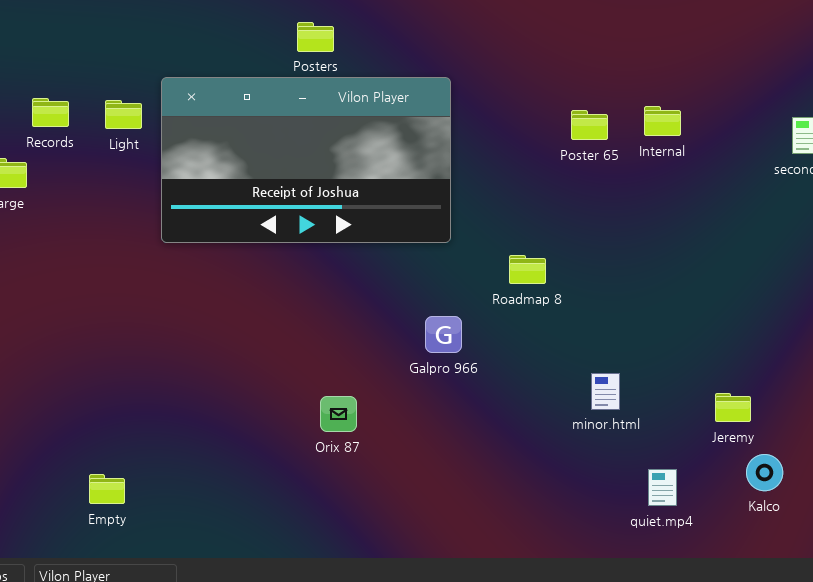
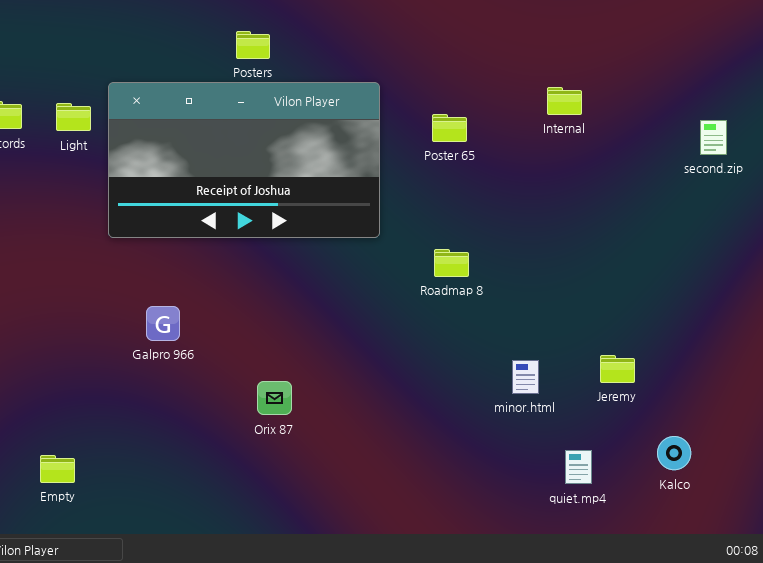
Internal: [644,106,681,136] -> [547,87,582,115], moved
Poster 65: [571,110,608,140] -> [432,114,467,142], moved
Galpro 966: [425,316,462,353] -> [146,306,180,341], moved
Jeremy: [715,393,751,422] -> [600,355,635,383], moved

